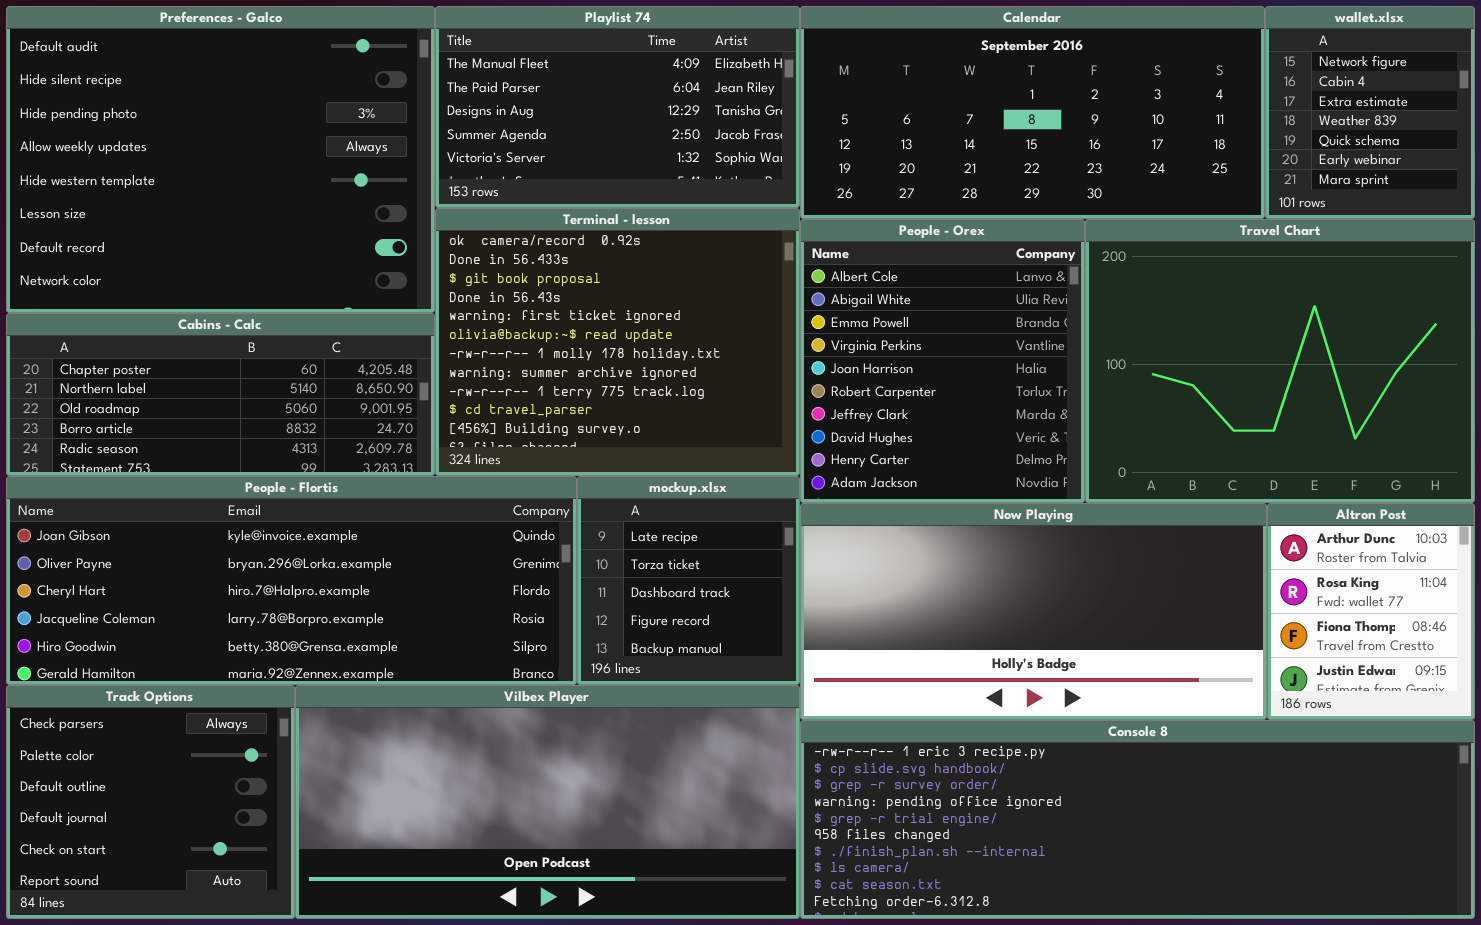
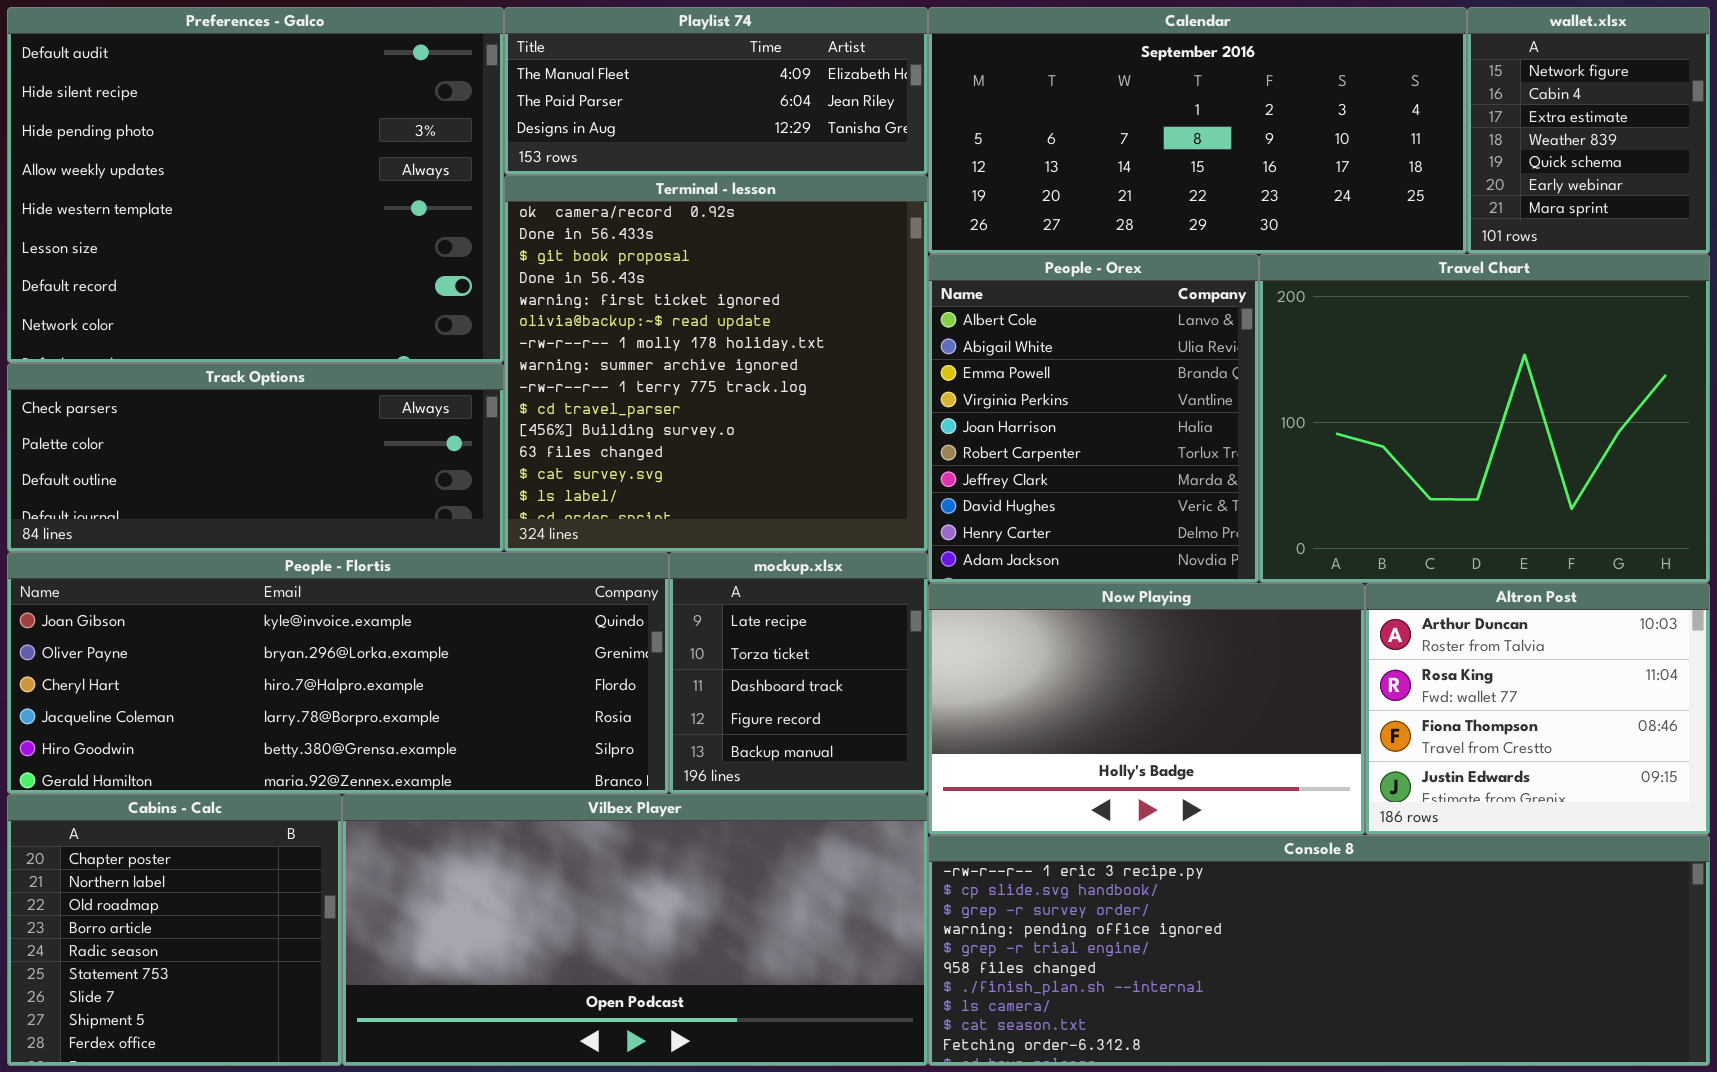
Playlist 74: [435,6,800,208] -> [504,7,928,175], resized
Terminal - lesson: [435,208,800,476] -> [504,175,928,552], resized
Cabins - Calc: [6,313,435,476] -> [7,794,342,1066], moved, resized
Now Playing: [800,503,1267,720] -> [928,583,1365,835], resized
Altron Post: [1267,503,1475,720] -> [1365,583,1710,835], resized
Track Options: [6,685,295,919] -> [7,363,504,552], moved, resized

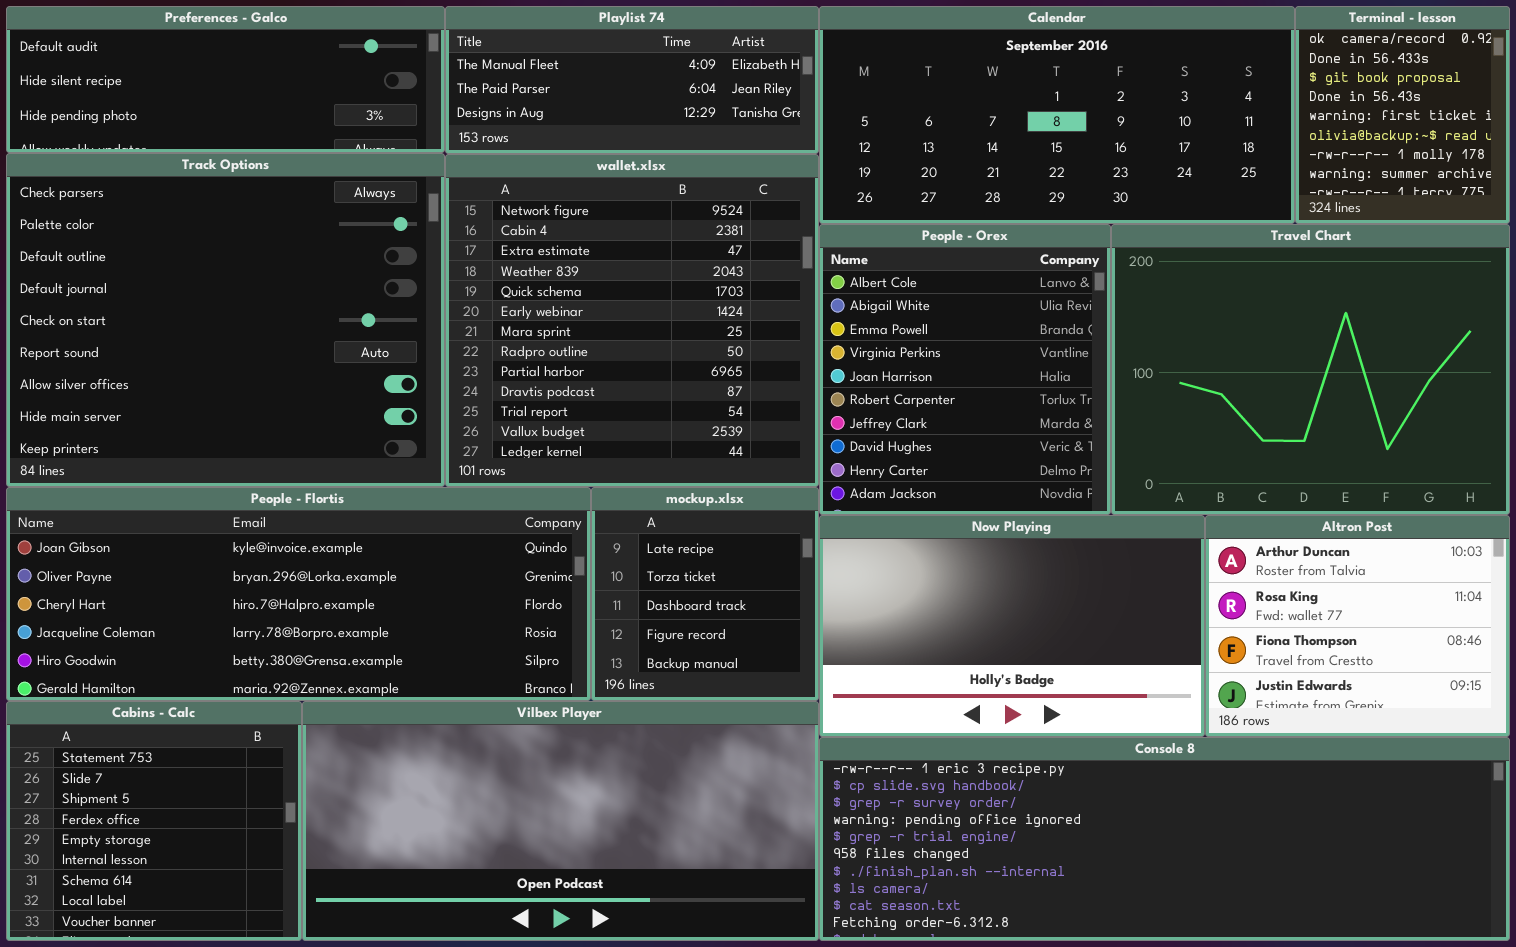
Preferences - Galco: [7,7,504,363] -> [6,6,445,153], resized
wallet.xlsx: [1467,7,1710,254] -> [445,154,819,487], moved, resized
Terminal - lesson: [504,175,928,552] -> [1295,6,1510,224], moved, resized
Track Options: [7,363,504,552] -> [6,153,445,487], resized
Cabins - Calc: [7,794,342,1066] -> [6,701,302,941], scrolled down 5 rows

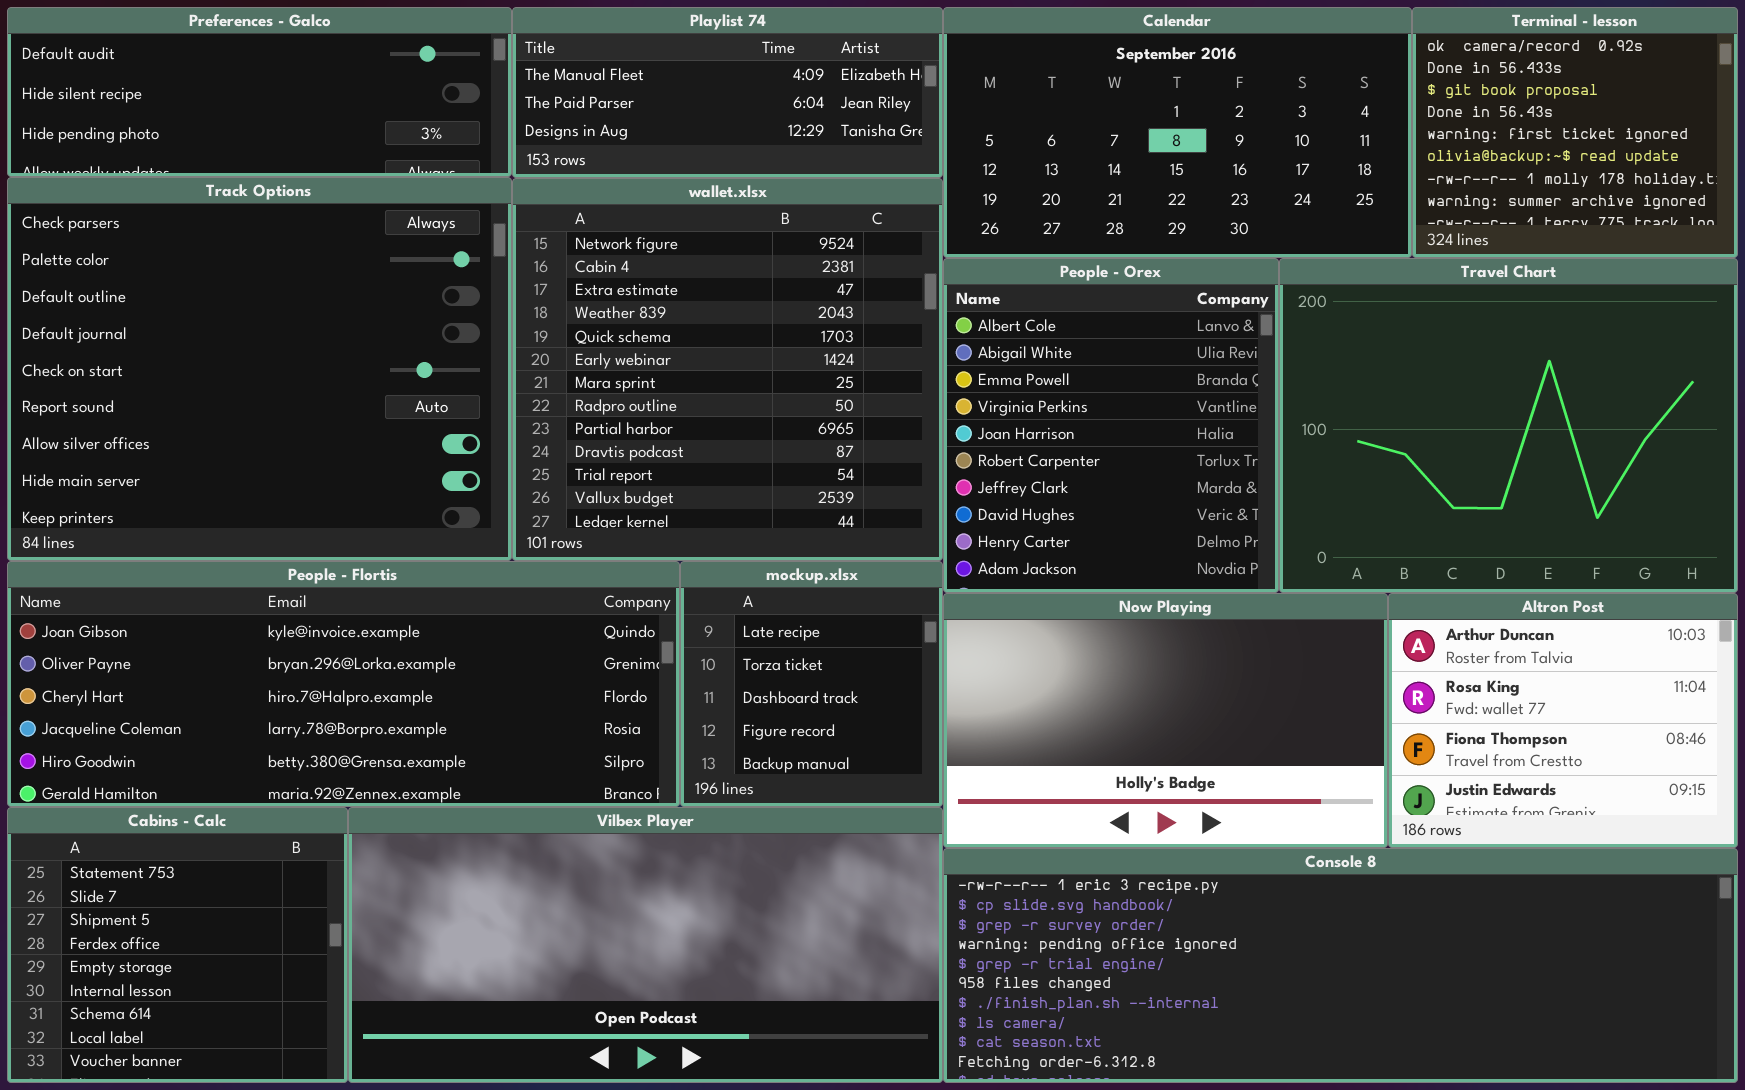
Calendar: [819,6,1295,224] -> [943,7,1412,258], resized
Terminal - lesson: [1295,6,1510,224] -> [1412,7,1738,258], resized

